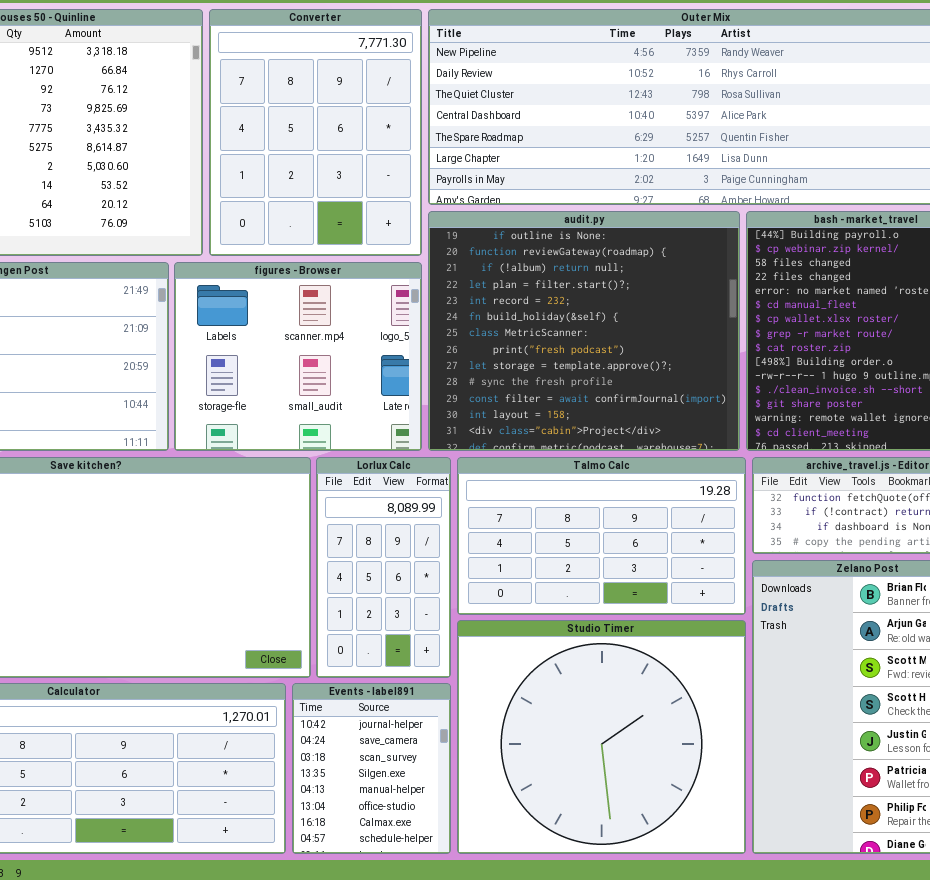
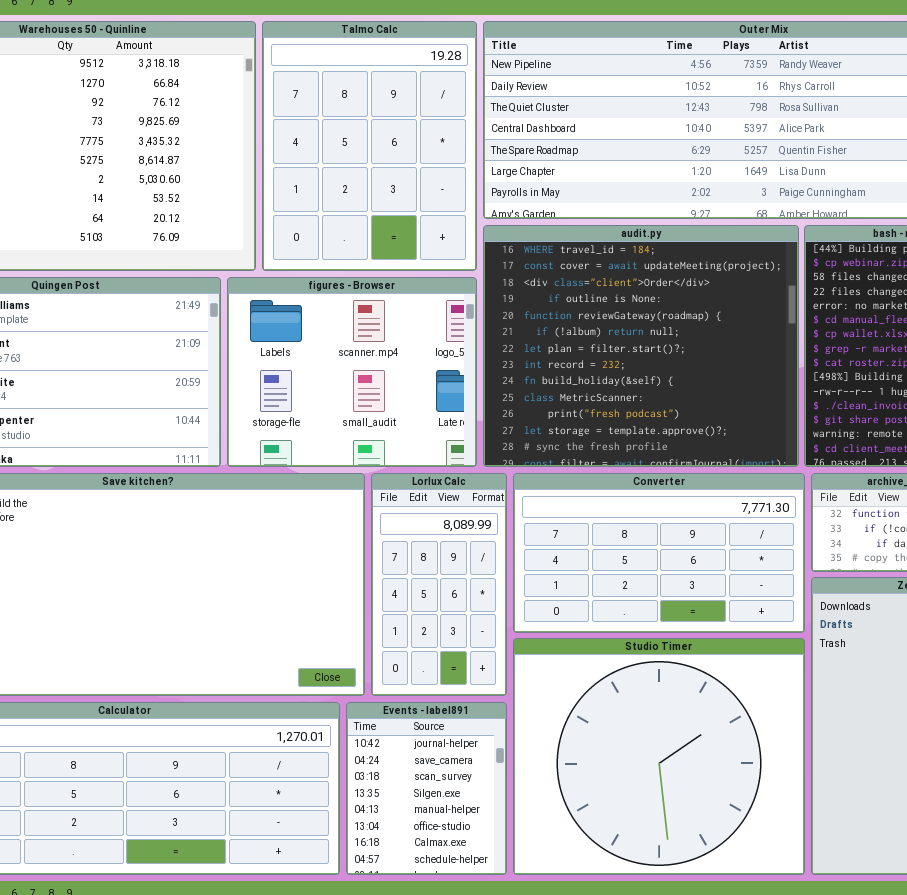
Converter: [209,9,422,256] -> [513,473,805,633], moved, resized
audit.py: [428,211,740,451] -> [483,225,799,467], scrolled up 3 rows
Talmo Calc: [457,457,746,615] -> [262,21,477,271], moved, resized

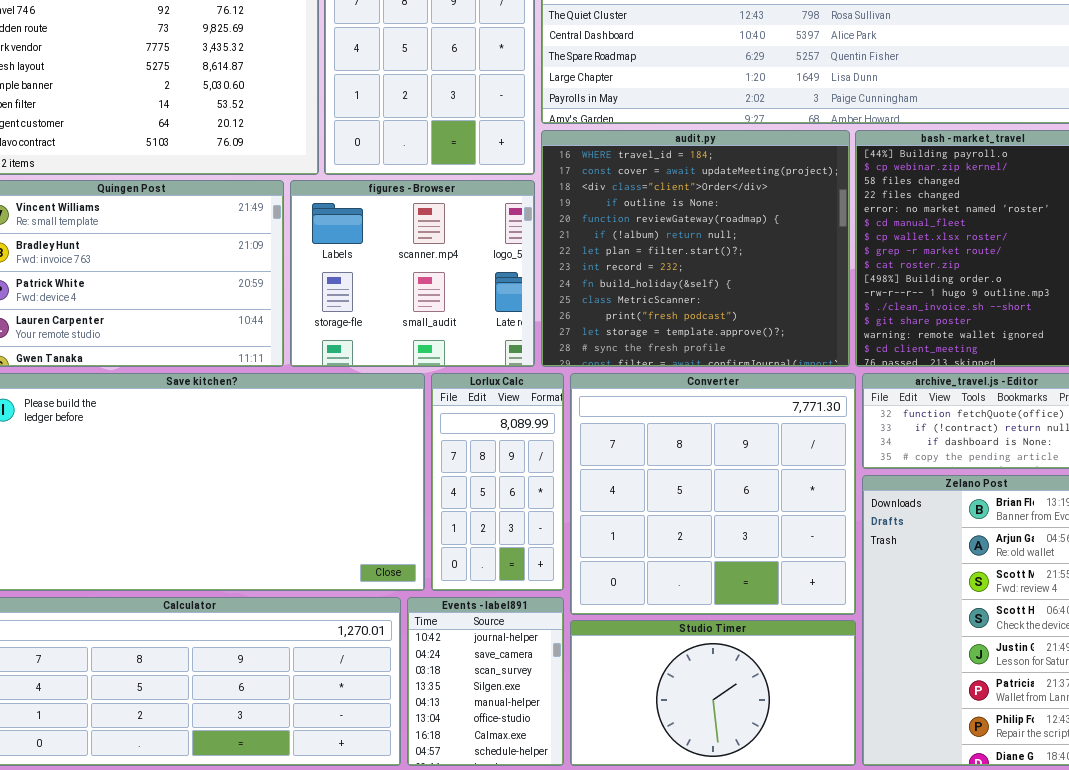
Converter: [513,473,805,633] -> [570,373,856,615], resized
Studio Timer: [513,638,805,875] -> [570,620,856,766], resized

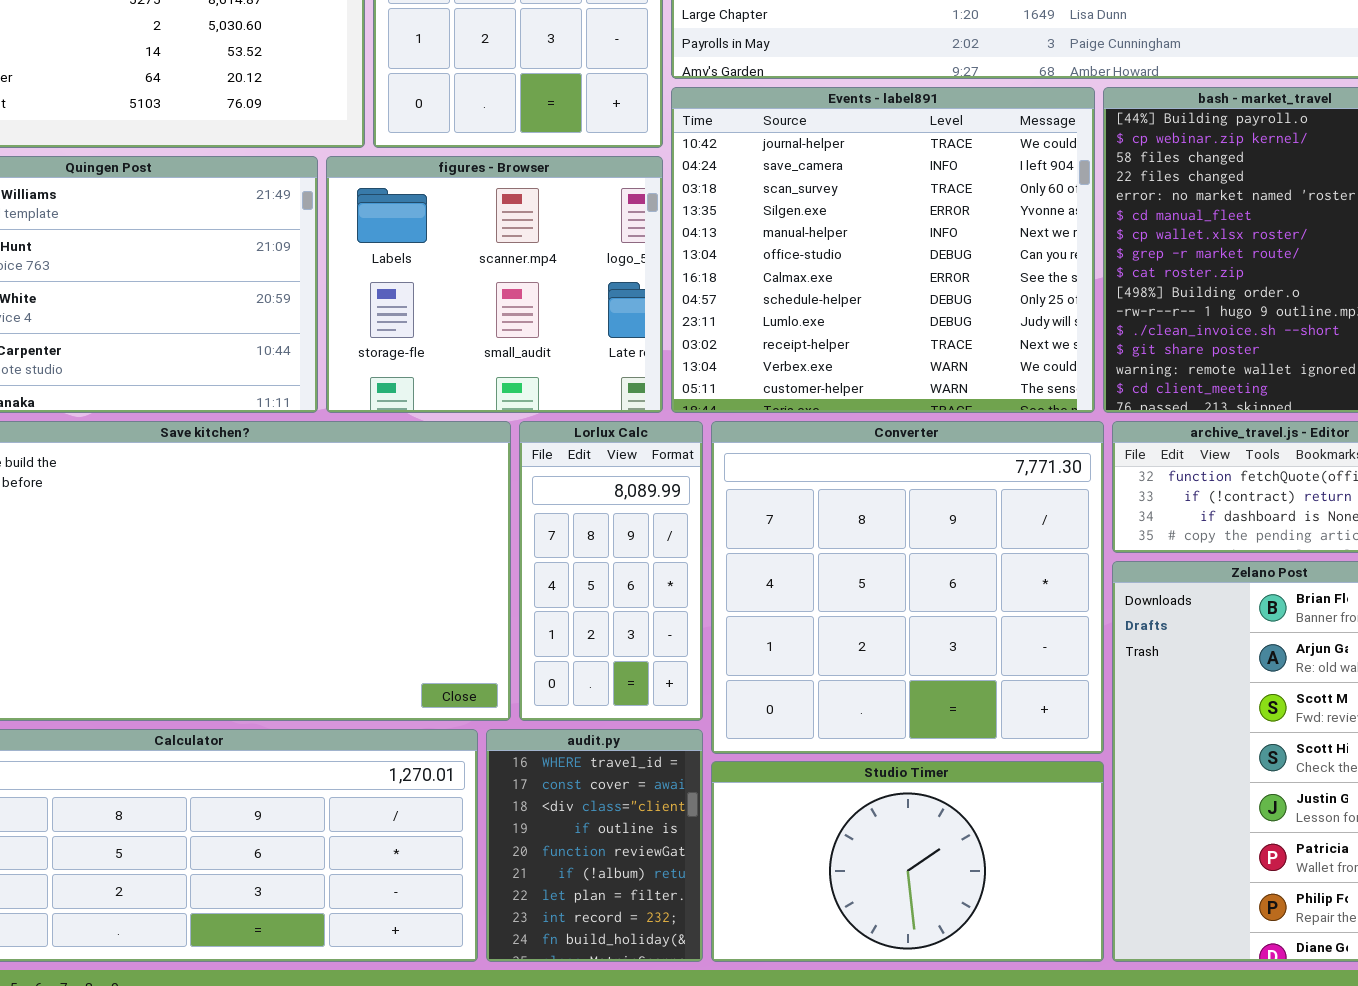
audit.py: [541,130,850,367] -> [486,729,703,962], moved, resized
Events - label891: [407,597,564,766] -> [671,87,1095,413], moved, resized

